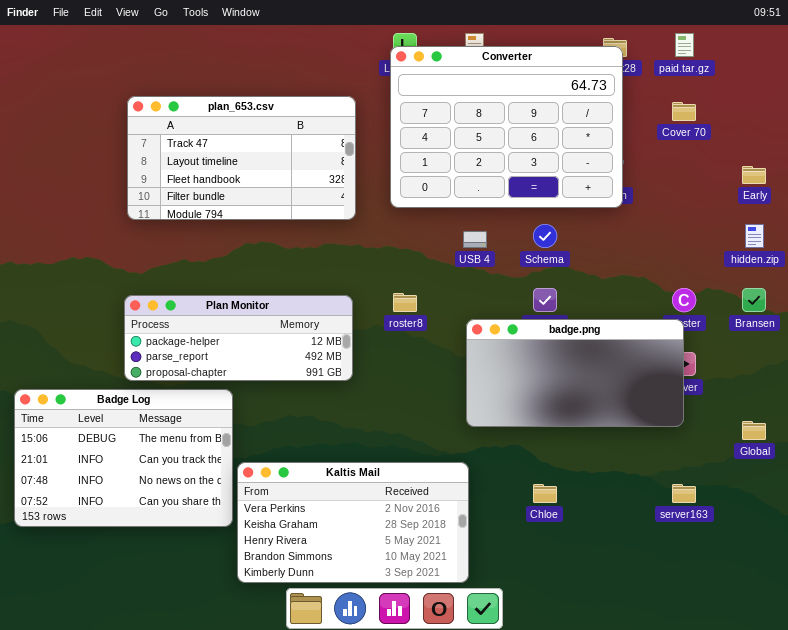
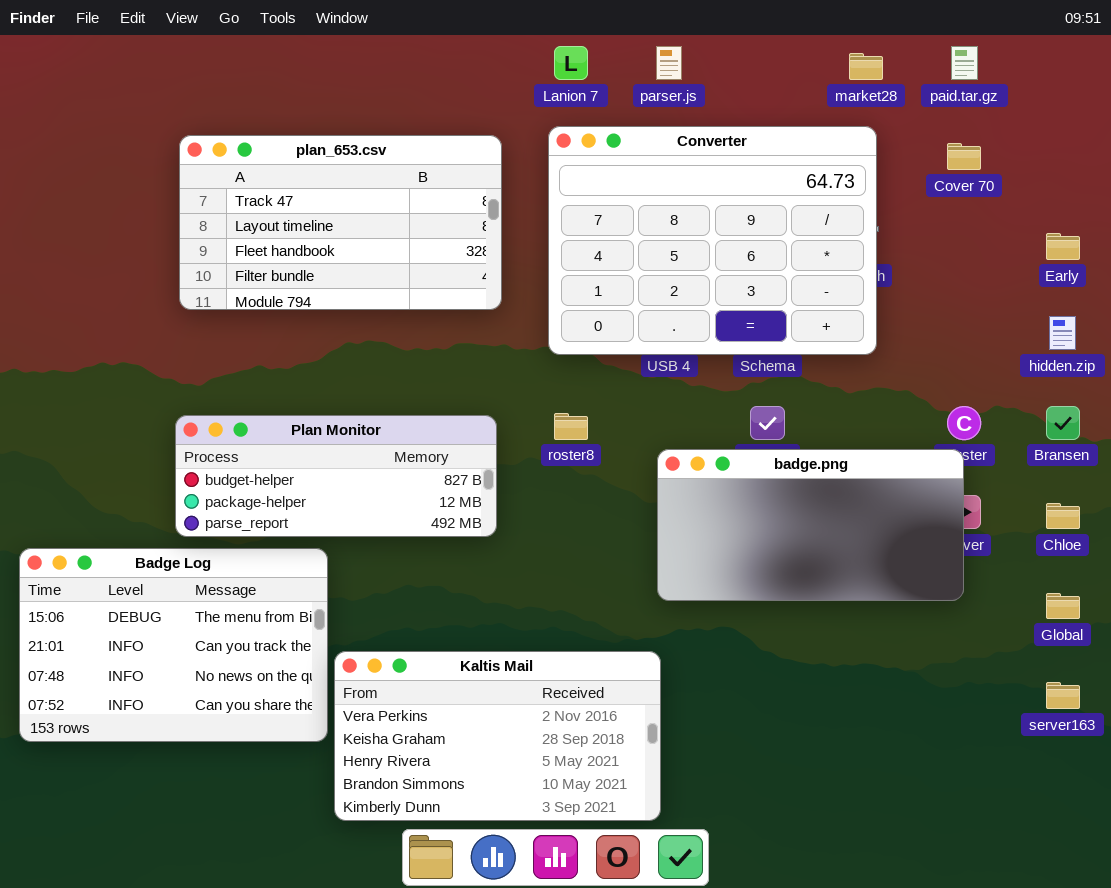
Converter: [390,46,623,208] -> [548,126,877,355], moved
Plan Monitor: [124,295,353,381] -> [175,415,497,537], scrolled up 1 row
Chloe: [533,484,557,503] -> [1046,503,1080,529], moved
server163: [672,484,696,503] -> [1046,682,1080,709], moved

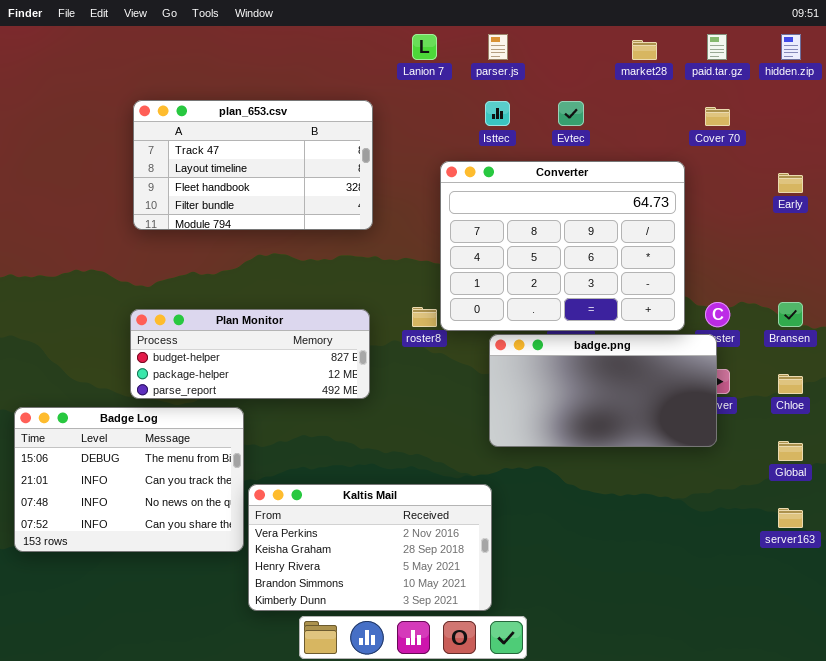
Converter: [548,126,877,355] -> [440,161,685,331], moved
hidden.zip: [1049,316,1076,350] -> [781,34,801,60], moved

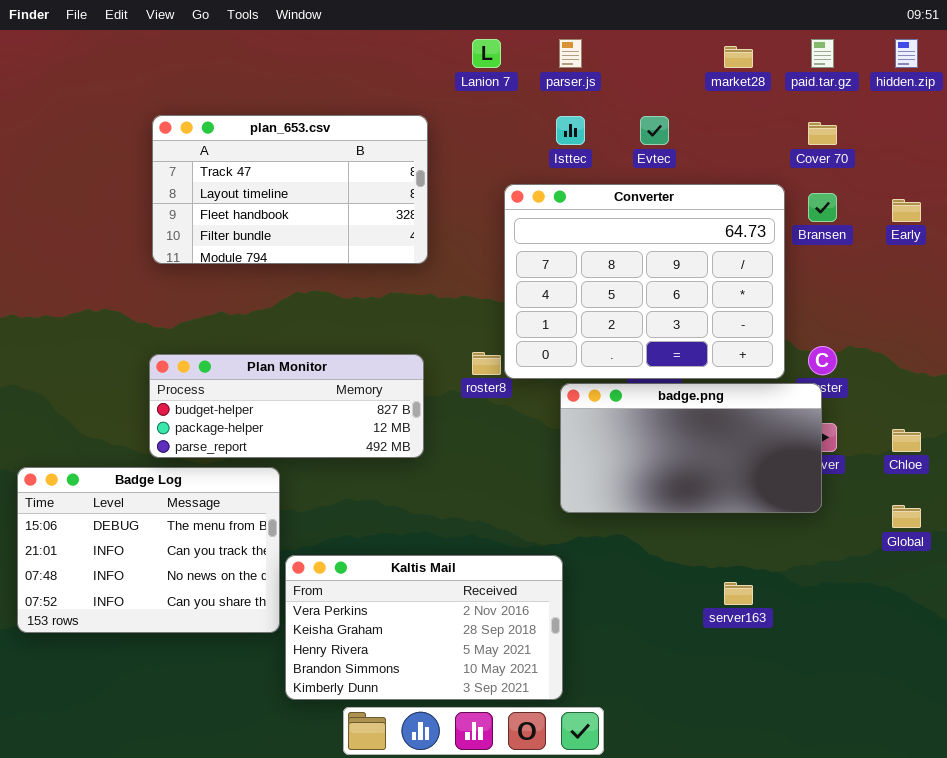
Bransen: [778,302,803,327] -> [808,193,837,222], moved
server163: [778,508,803,528] -> [724,582,753,605], moved

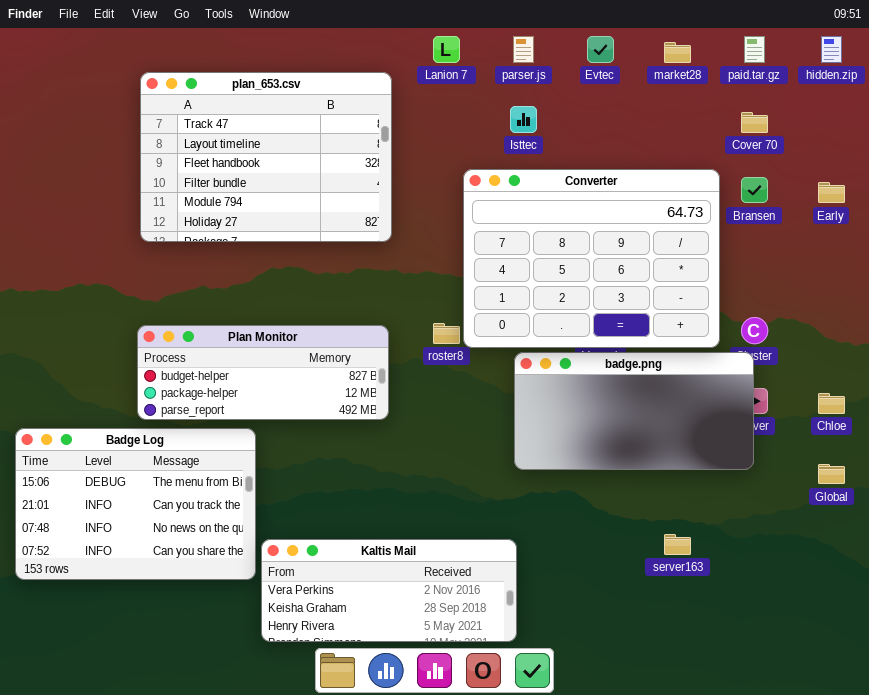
plan_653.csv: [152,115,428,264] -> [140,72,392,242], resized
Evtec: [640,116,669,145] -> [587,36,614,63], moved
Kaltis Mail: [285,555,563,700] -> [261,539,517,642], resized

